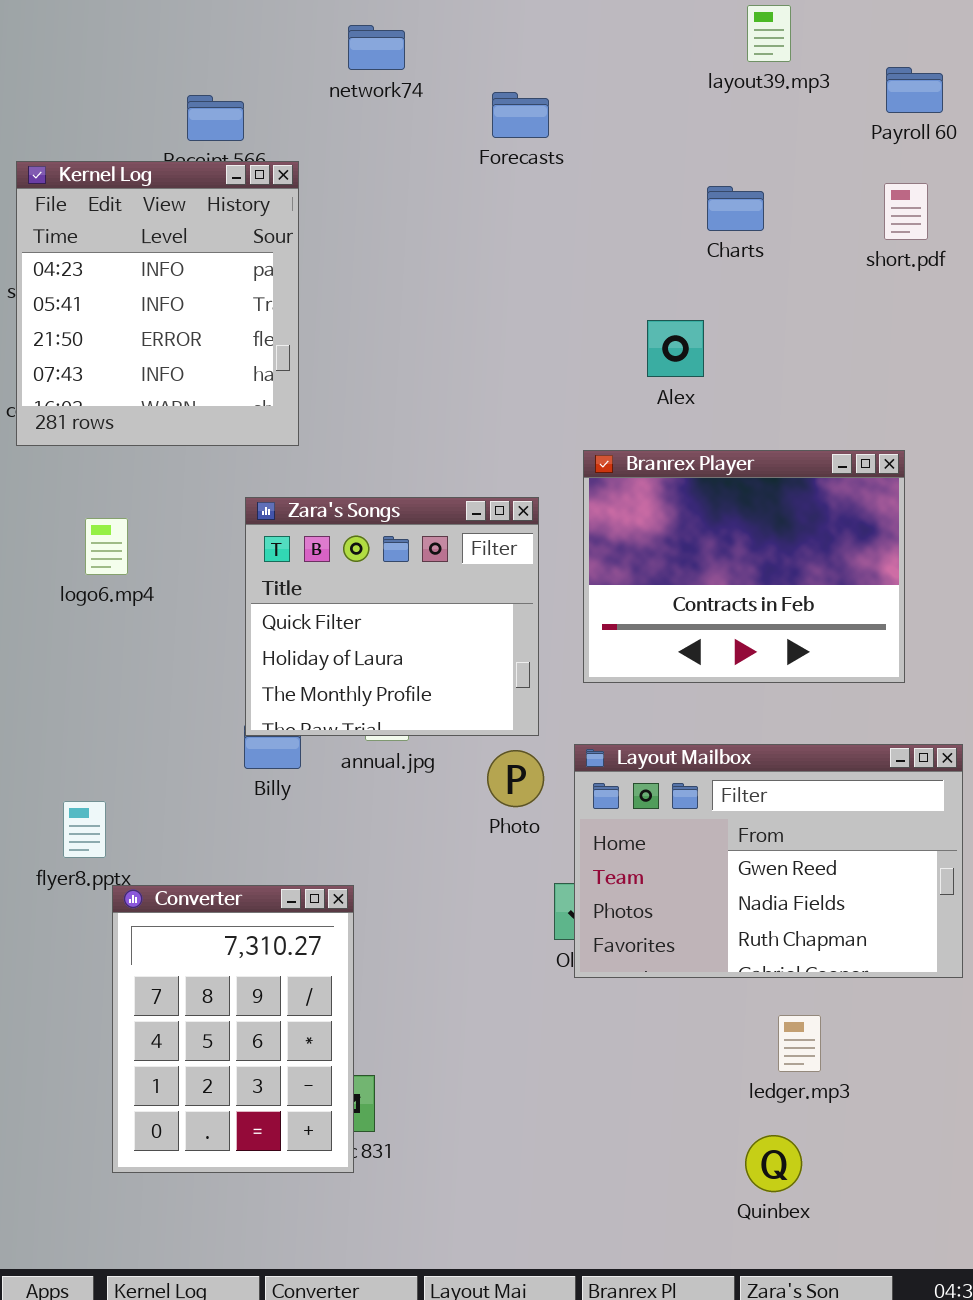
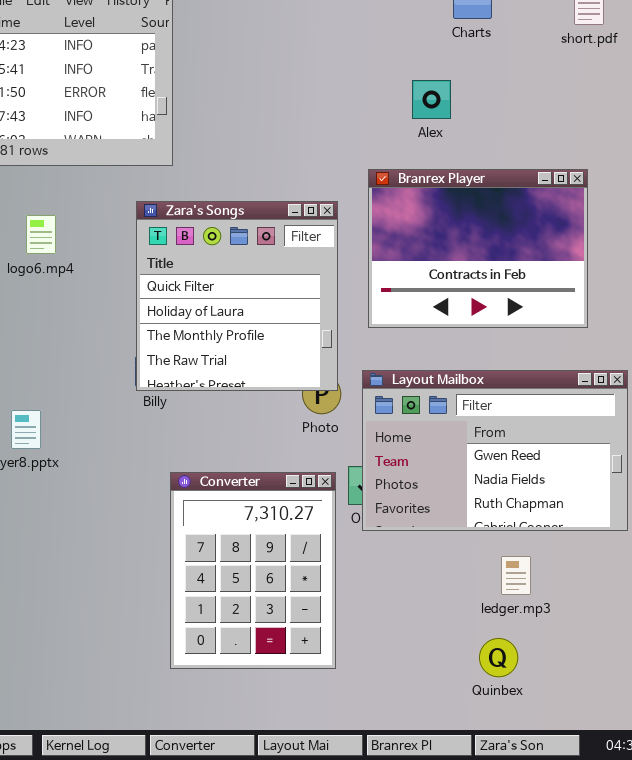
Zara's Songs: [245,497,539,736] -> [136,201,338,391], resized
Converter: [112,885,354,1173] -> [170,472,336,669], moved

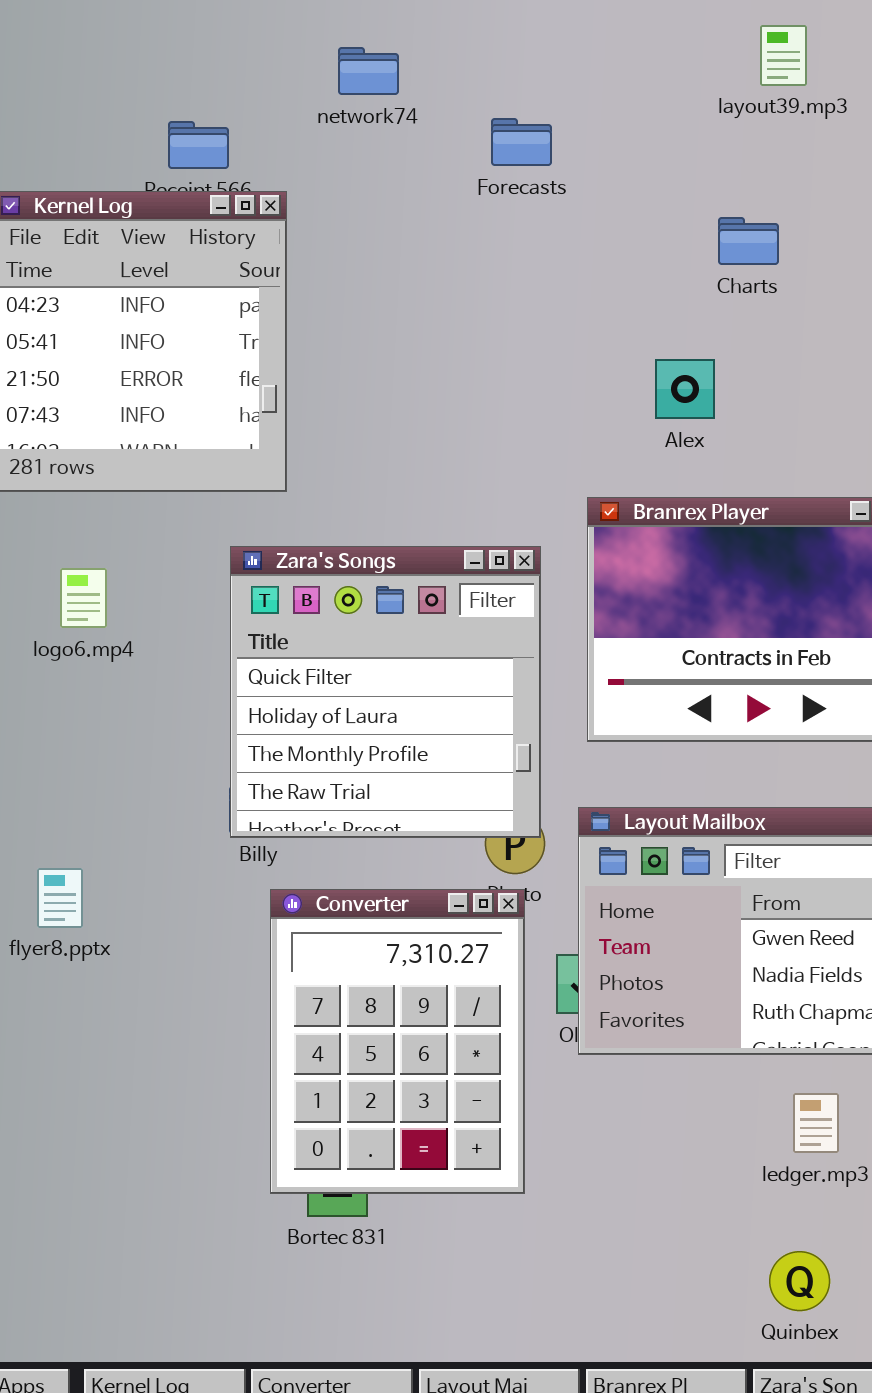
Converter: [170,472,336,669] -> [270,889,525,1194], moved
Quinbex: [479,638,518,677] -> [769,1251,830,1311], moved

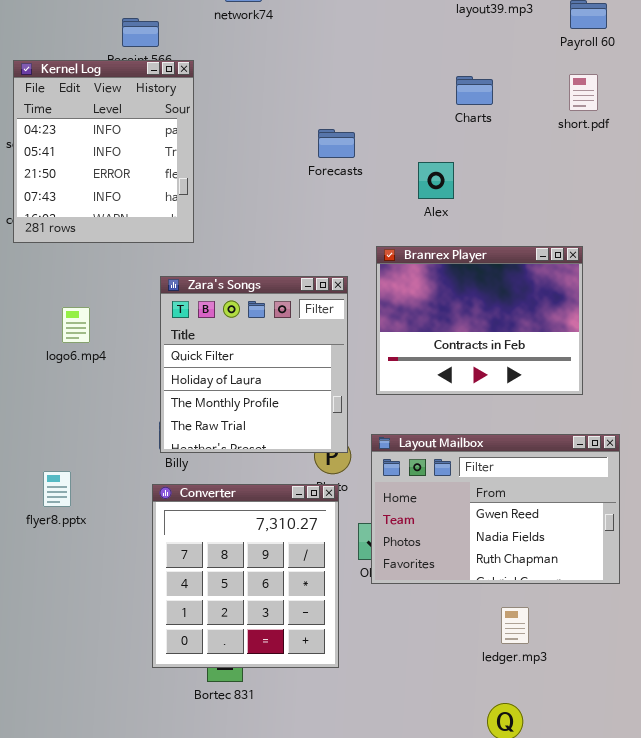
Forecasts: [491,118,552,166] -> [318,129,355,158], moved
logo6.mp4: [60,568,107,628] -> [62,307,90,343], moved
Converter: [270,889,525,1194] -> [152,484,339,668], resized

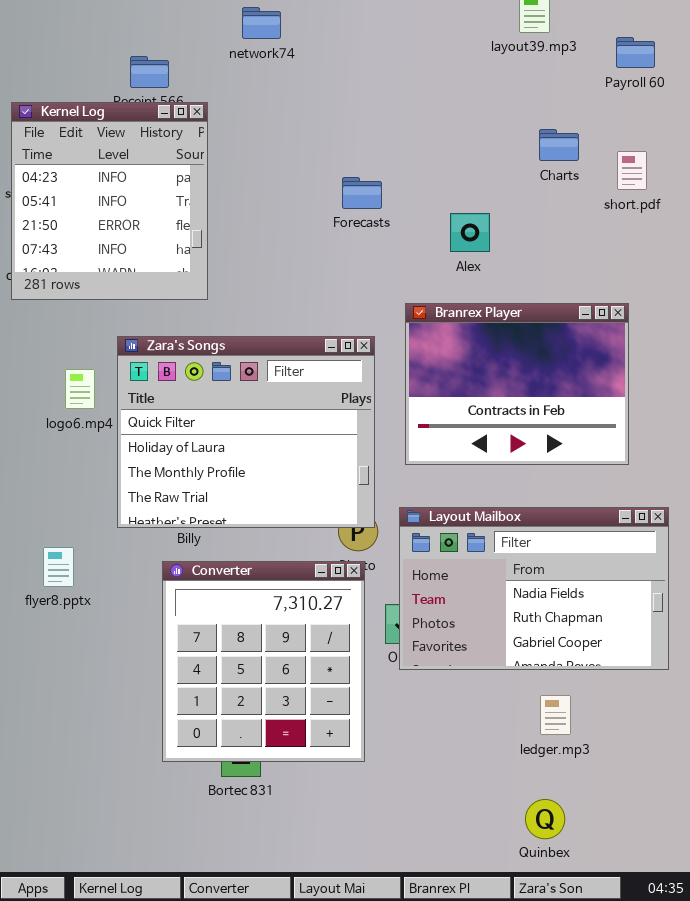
short.pdf: [569,74,598,111] -> [617,151,647,190], moved
Charts: [456,76,493,105] -> [539,129,579,161], moved
Zara's Songs: [160,276,348,453] -> [117,336,375,528], resized
Layout Mailbox: [371,434,620,584] -> [399,507,669,670], scrolled down 1 row

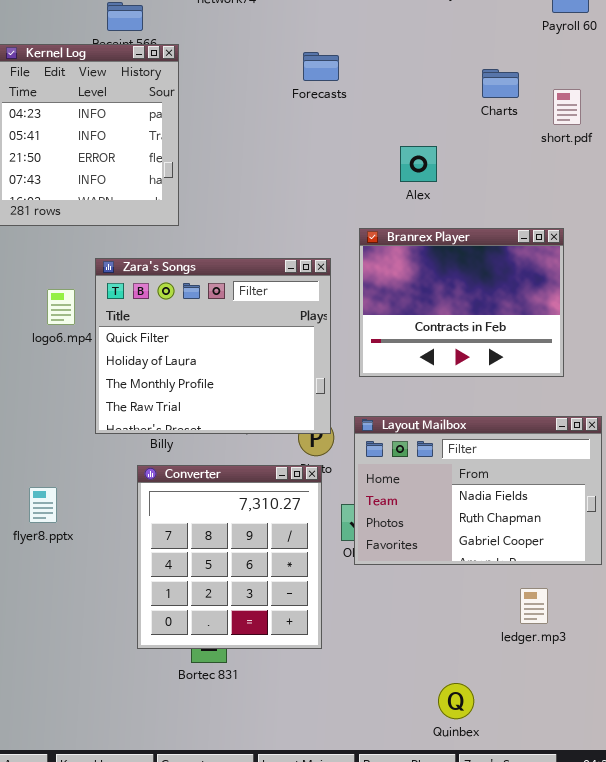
Forecasts: [342,177,382,209] -> [303,52,339,81], moved
flyer8.pptx: [43,547,74,587] -> [29,487,57,523], moved
ledger.mp3: [540,695,571,735] -> [520,588,548,624], moved
Quinbex: [525,799,565,839] -> [438,683,474,719], moved

